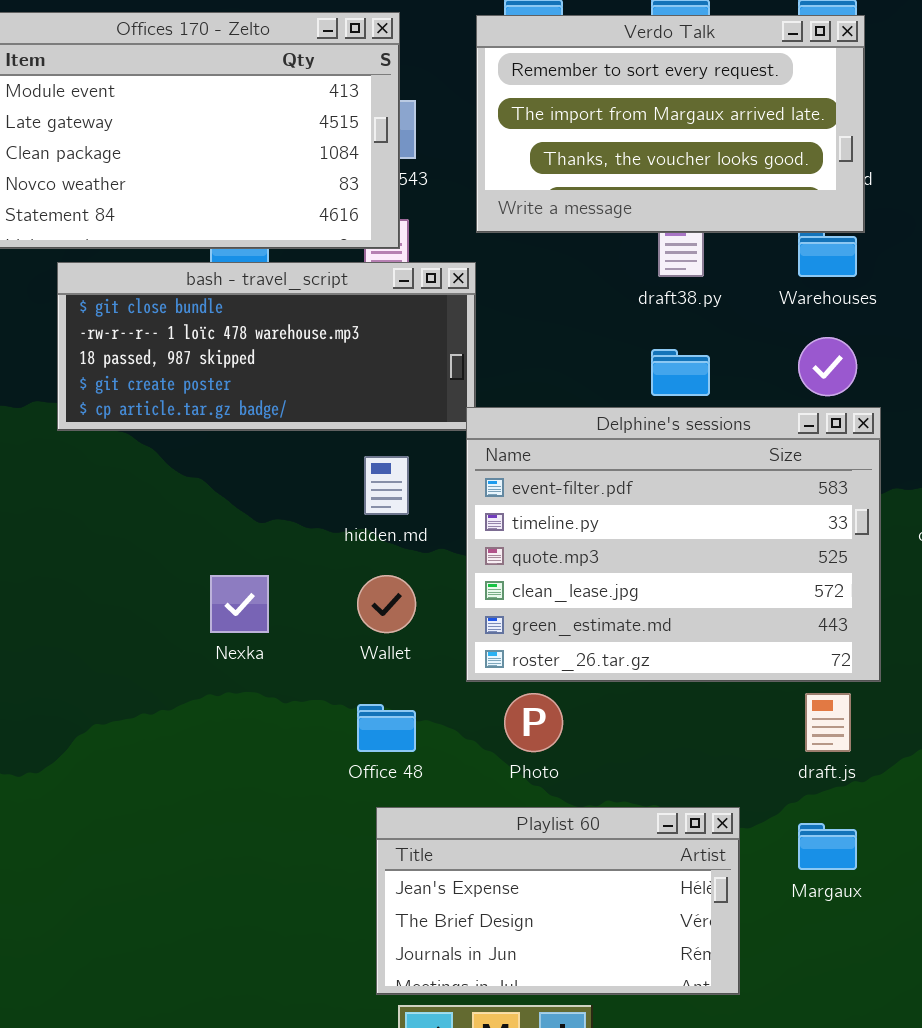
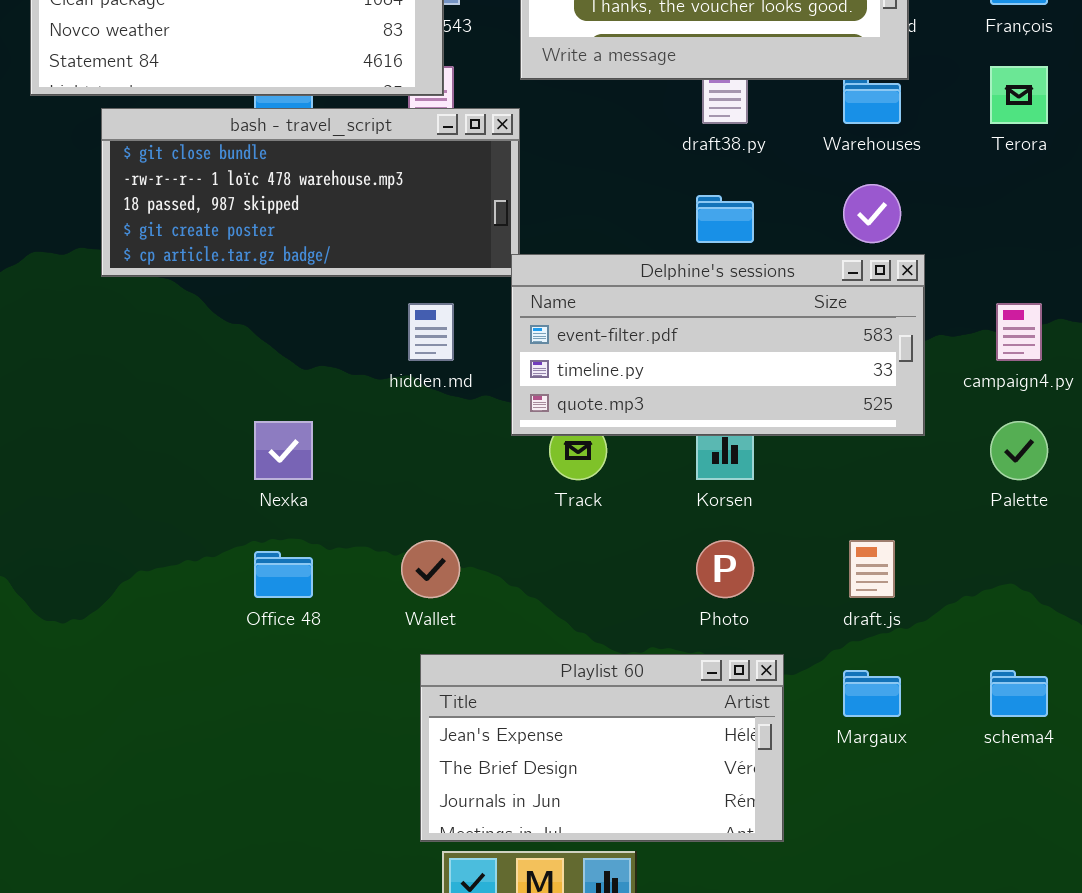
Delphine's sessions: [466,407,881,682] -> [511,254,925,436], resized
Wallet: [357,575,416,633] -> [401,540,460,598], moved
Photo: [504,693,563,752] -> [696,540,754,598], moved
Office 48: [357,704,416,752] -> [254,551,313,598], moved

